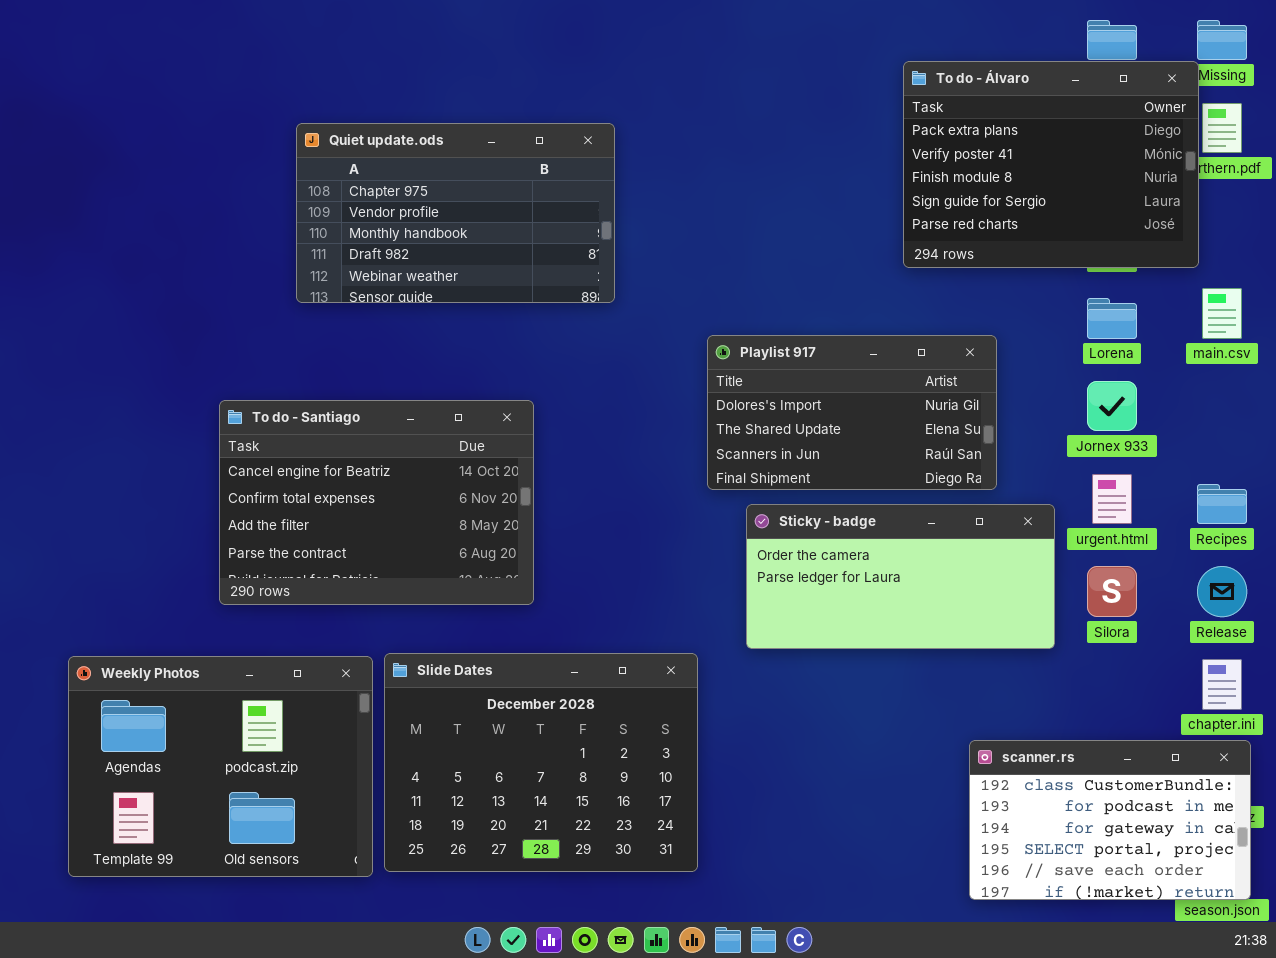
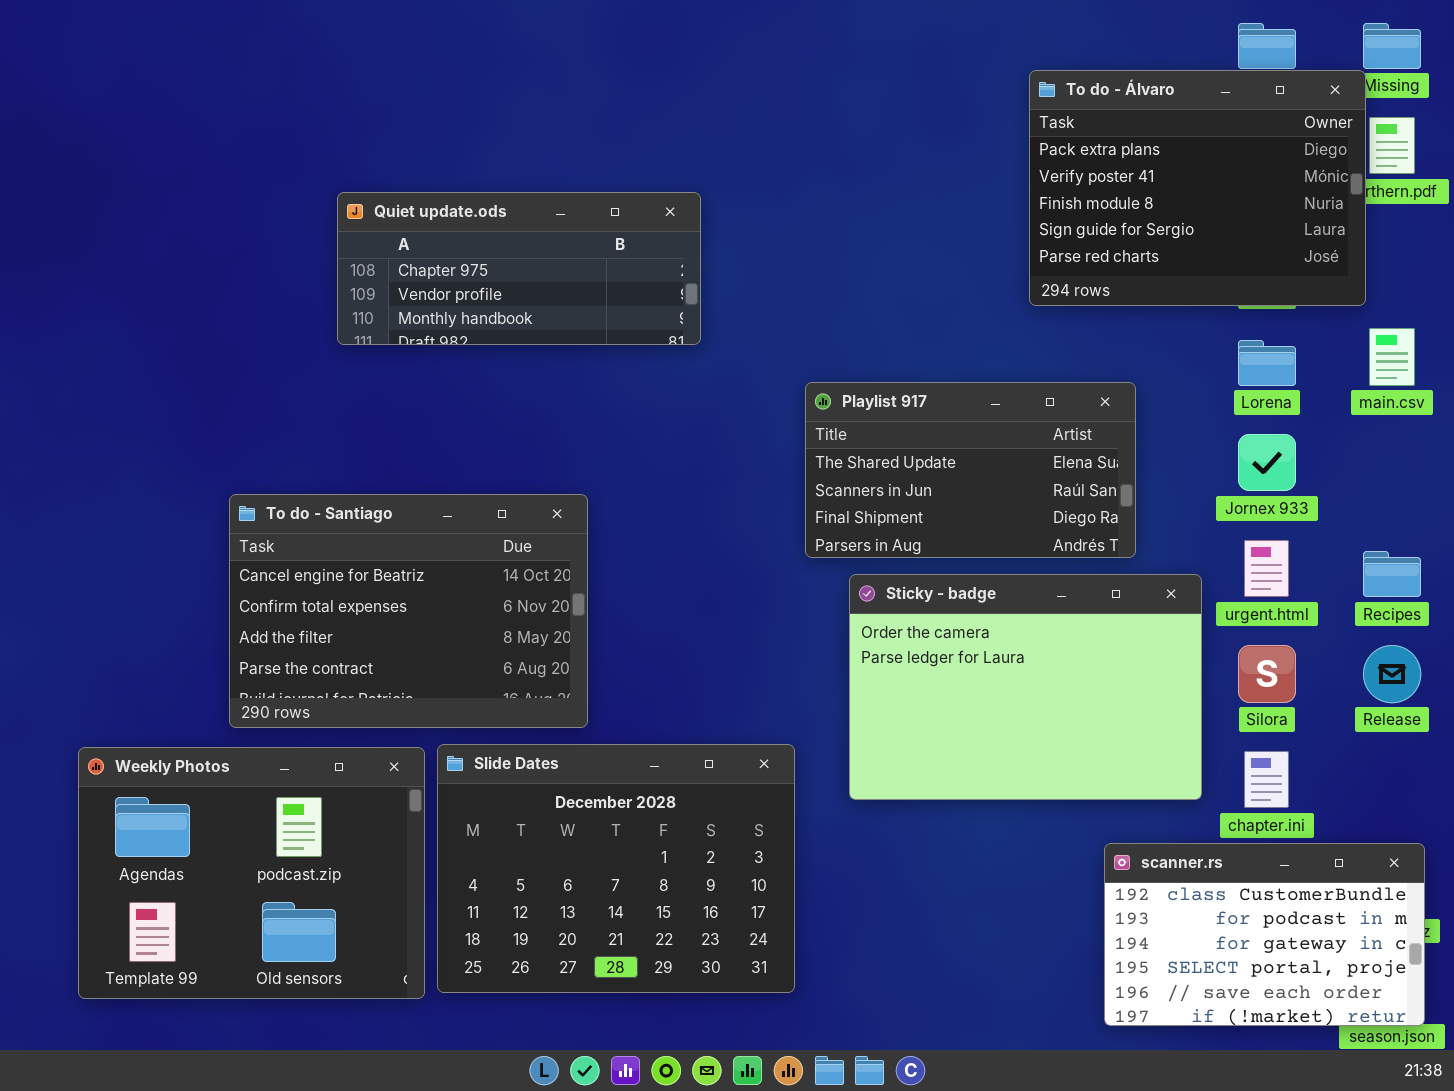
Quiet update.ods: [296,123,615,303] -> [337,192,701,345], resized
Playlist 917: [707,335,997,490] -> [805,382,1136,558], scrolled down 1 row
To do - Santiago: [219,400,534,605] -> [229,494,588,728], moved
Sticky - badge: [746,504,1055,649] -> [849,574,1202,800], resized
chapter.ini: [1202,659,1242,710] -> [1244,751,1289,808], moved

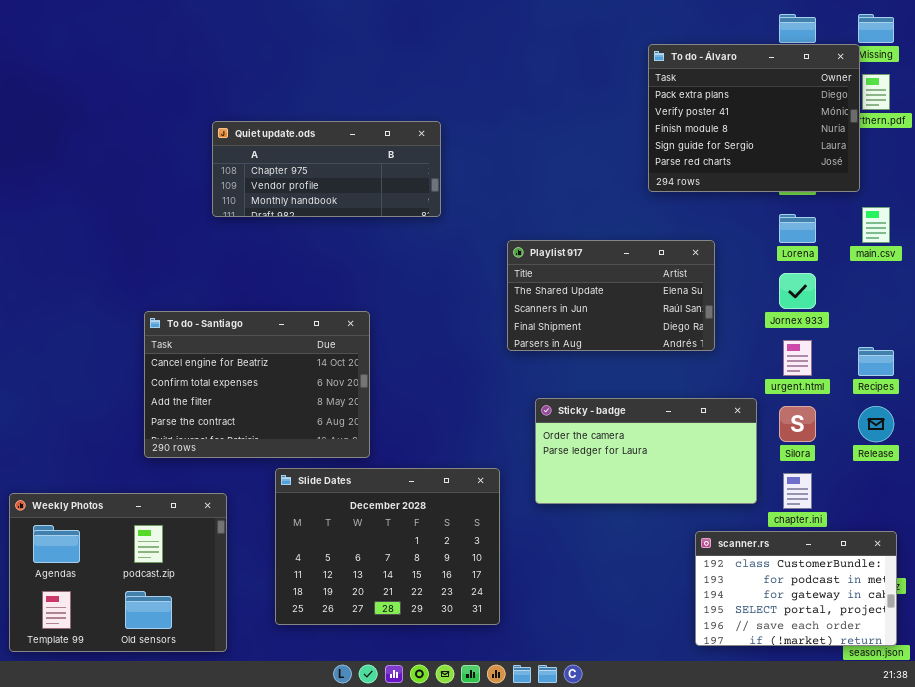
Sticky - badge: [849,574,1202,800] -> [535,398,757,504], resized
Weekly Photos: [78,747,425,999] -> [9,493,227,652], moved

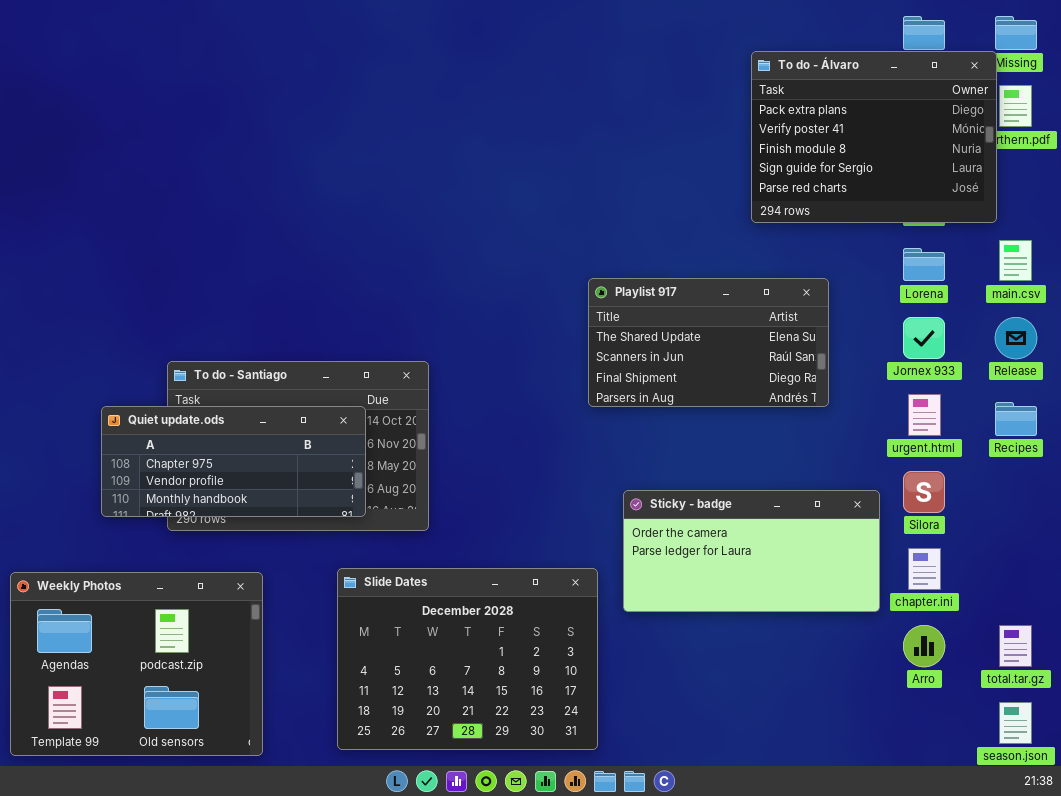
Quiet update.ods: [212,121,441,217] -> [101,406,366,517], moved
Sticky - badge: [535,398,757,504] -> [623,490,880,612], moved
Release: [858,406,894,442] -> [995,317,1037,359], moved
Slide Dates: [275,468,500,625] -> [337,568,598,750], moved
scanner.rs: [695,531,897,646] -> none, closed

